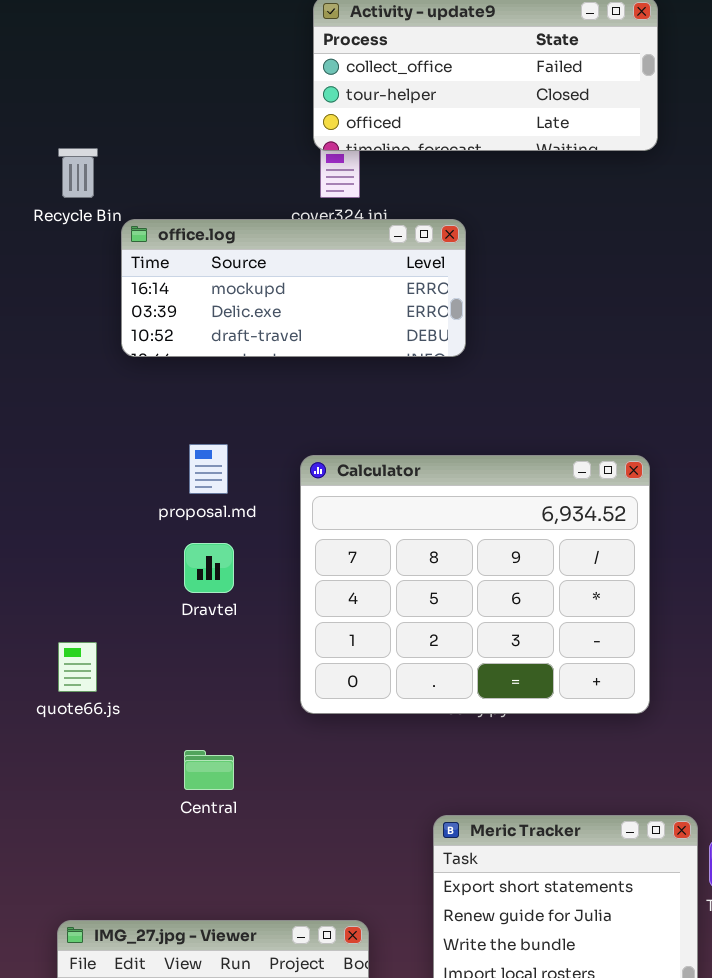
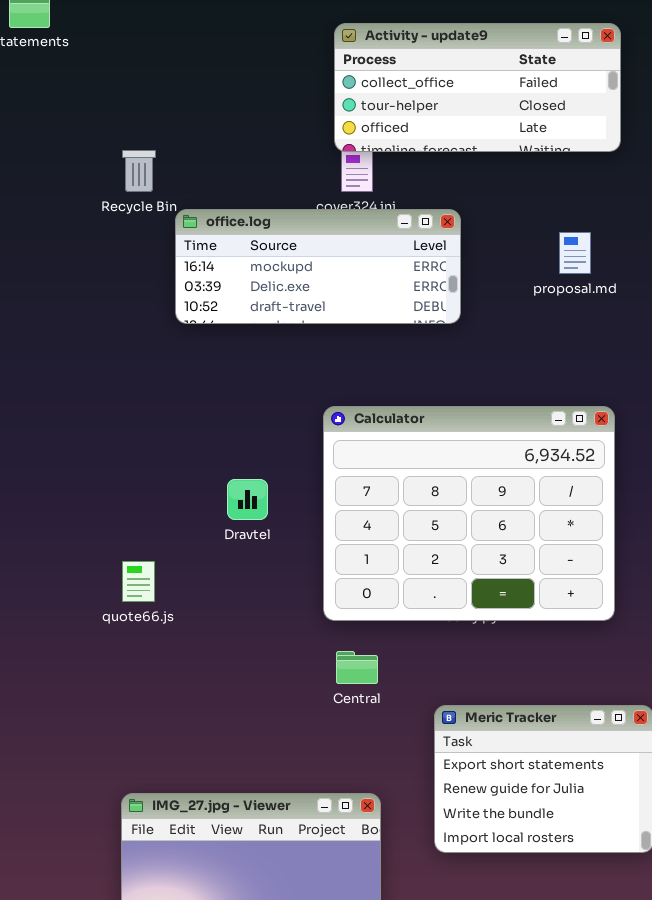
proposal.md: [189,444,228,494] -> [559,232,591,274], moved
Central: [184,750,234,790] -> [336,651,378,684], moved

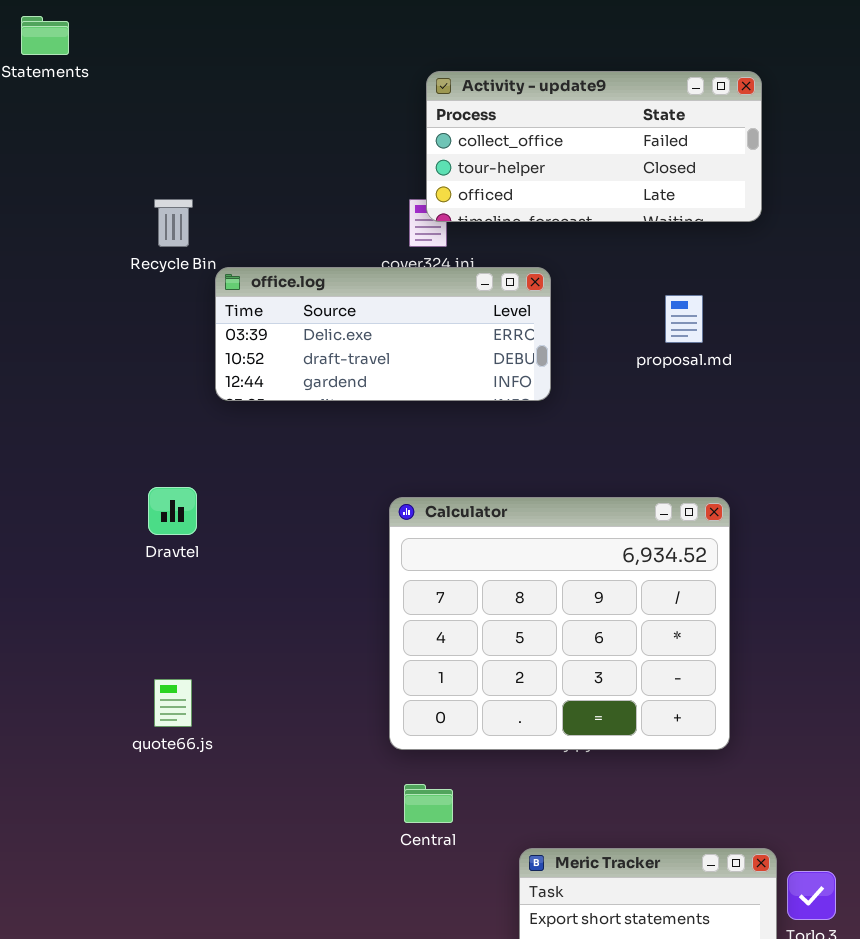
Activity - update9: [334,23,621,152] -> [426,71,762,222], moved
office.log: [175,209,461,324] -> [215,267,551,401], scrolled down 1 row
Dravtel: [227,479,268,520] -> [148,487,197,535], moved

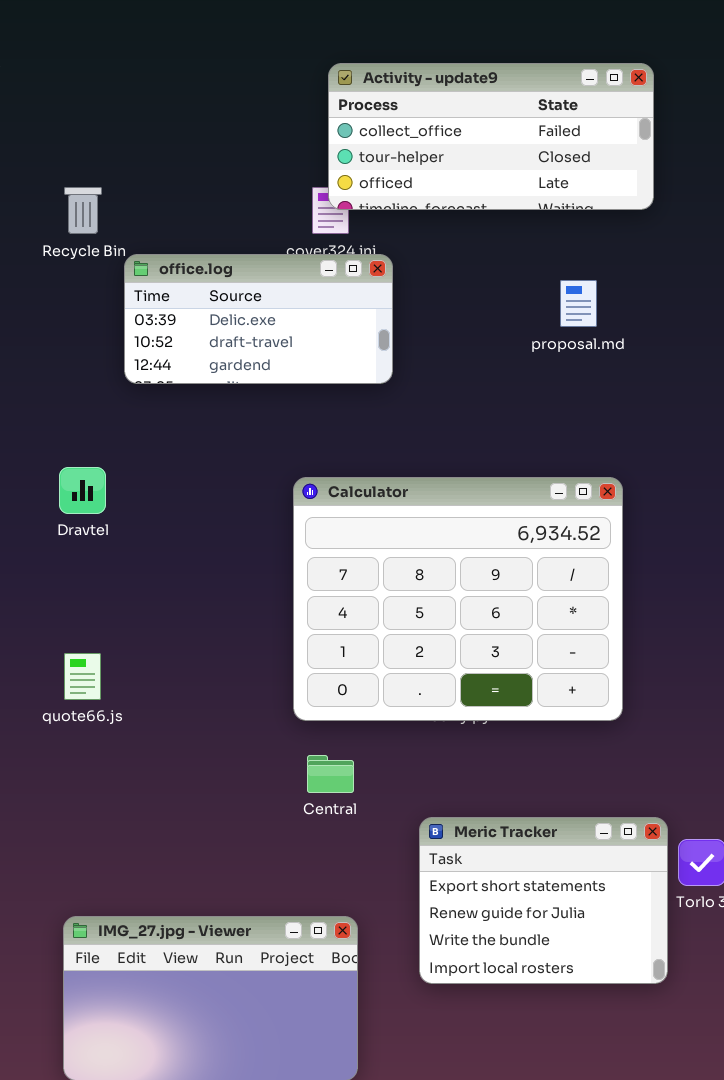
office.log: [215,267,551,401] -> [124,254,393,384], resized

